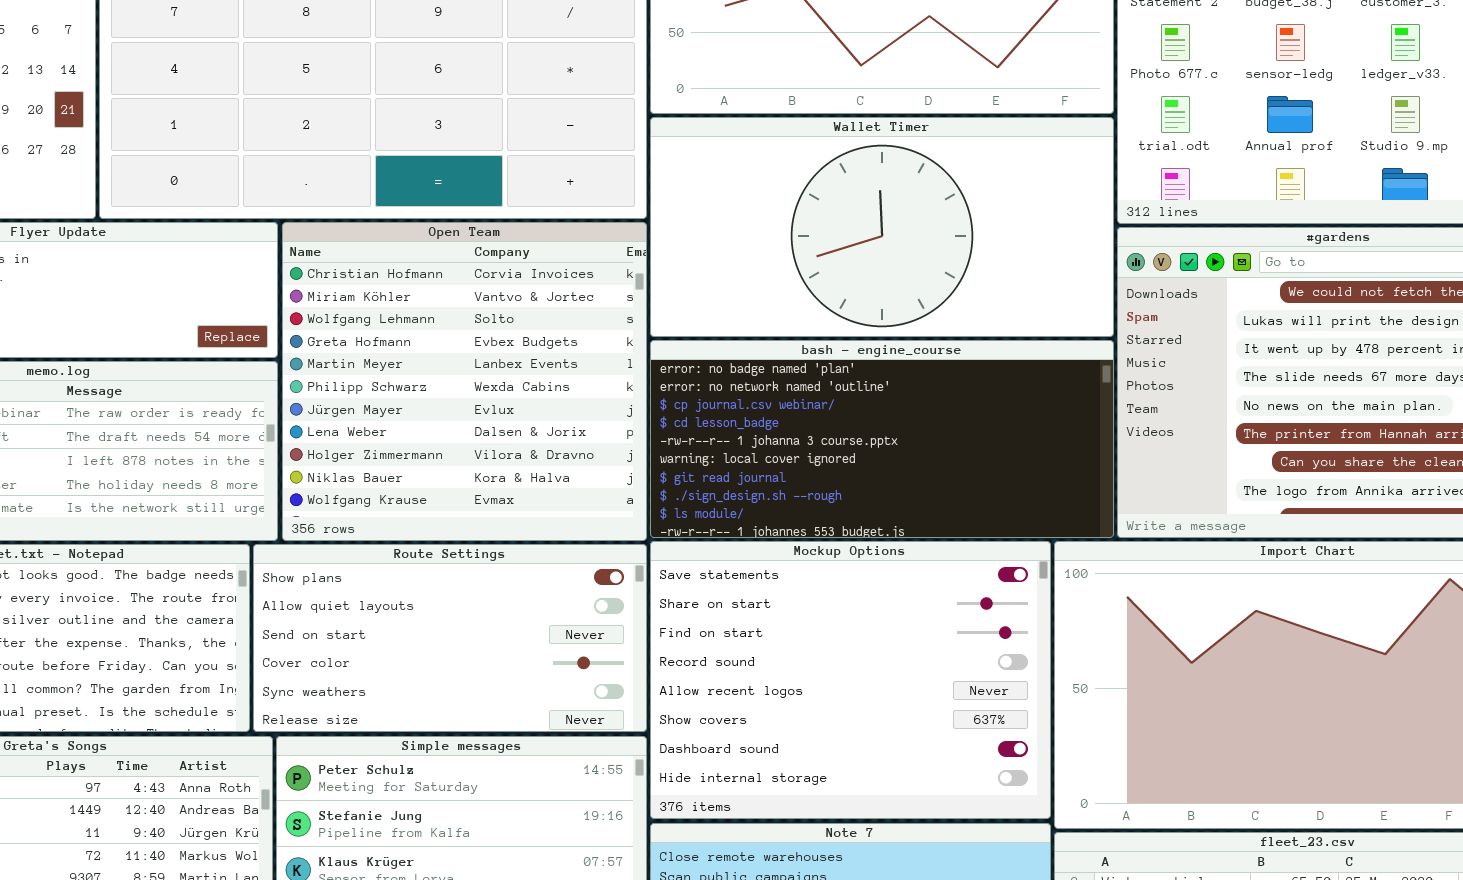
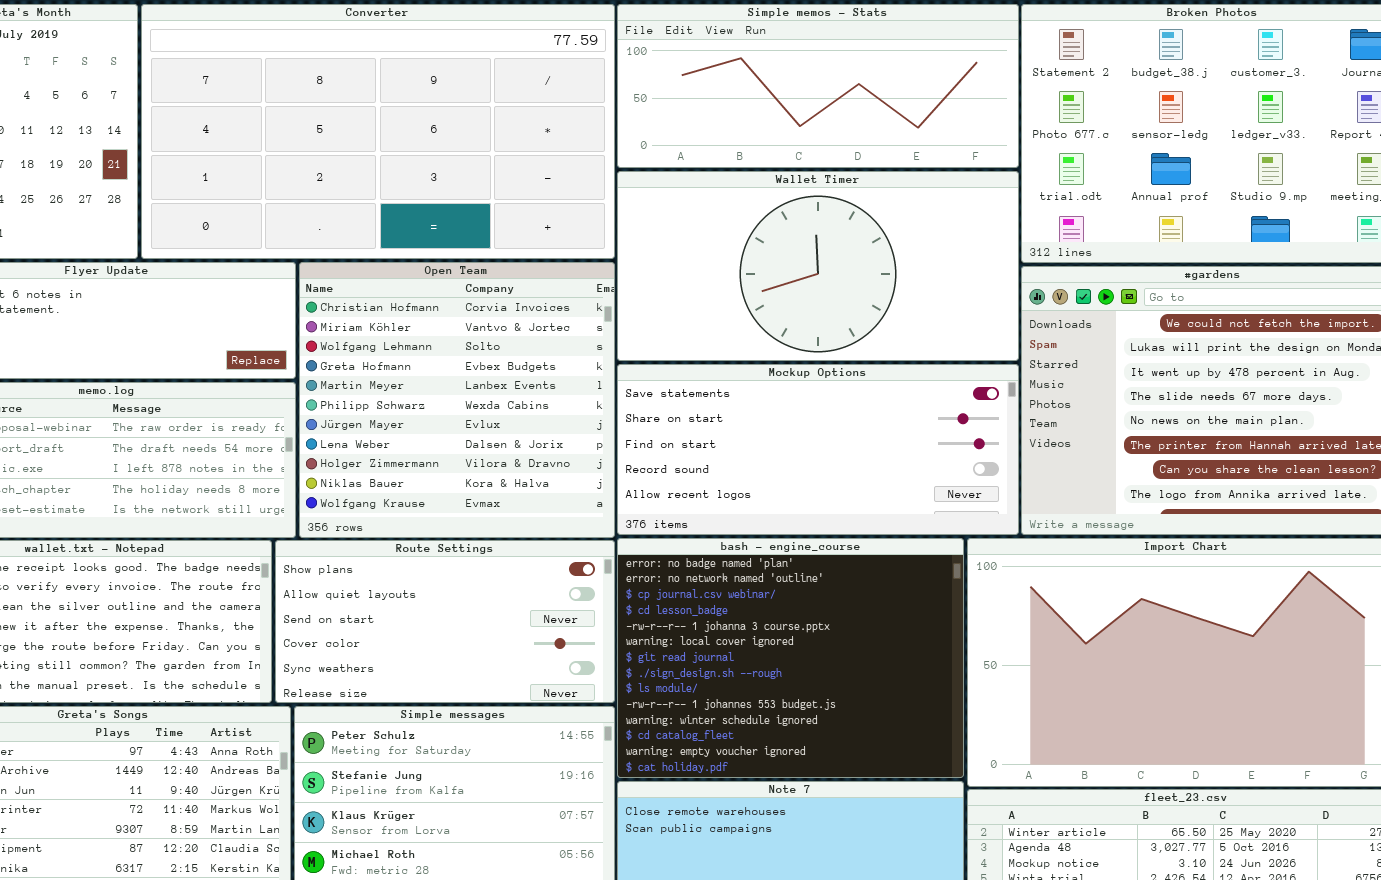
bash - engine_course: [650,340,1114,538] -> [617,538,964,778], moved, resized
Mockup Options: [650,541,1051,819] -> [617,364,1019,535], moved, resized

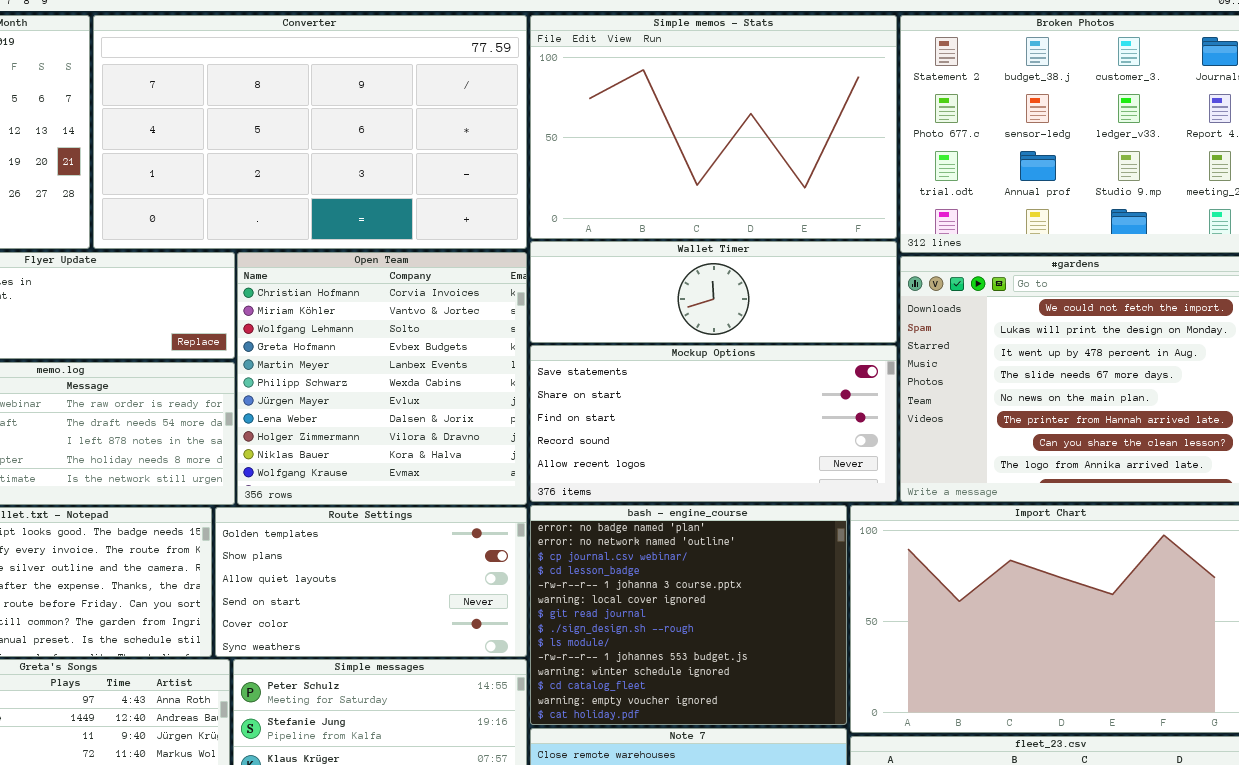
Simple memos - Stats: [617,4,1019,168] -> [530,15,897,239], resized
Wallet Timer: [617,171,1019,361] -> [530,241,897,343], resized
Route Settings: [275,540,615,703] -> [215,507,527,657], scrolled up 1 row

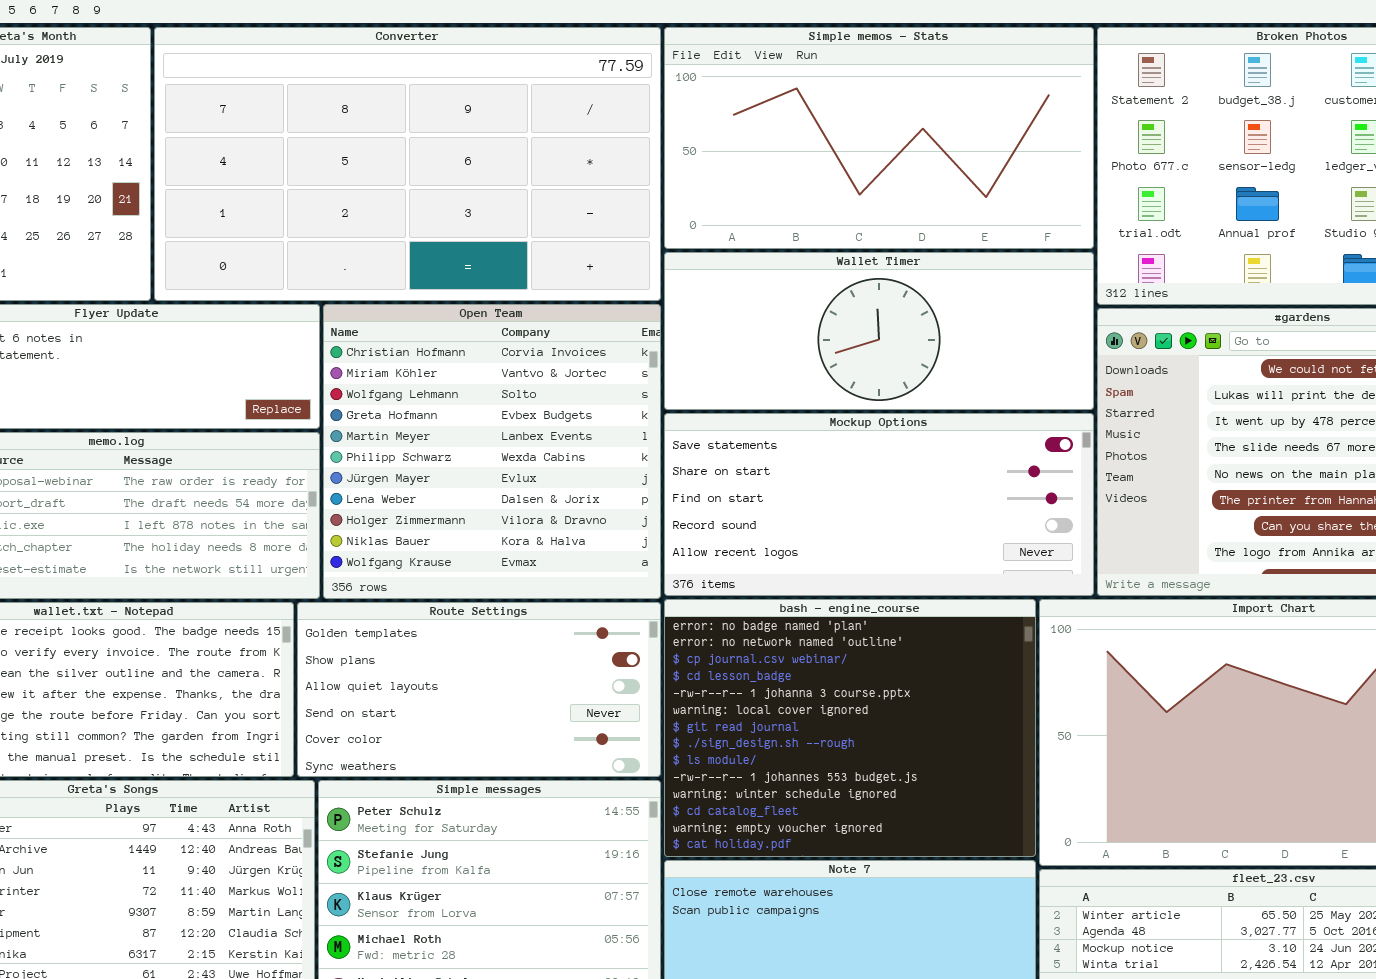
Simple memos - Stats: [530,15,897,239] -> [664,27,1094,249], resized
Wallet Timer: [530,241,897,343] -> [664,252,1094,410], resized

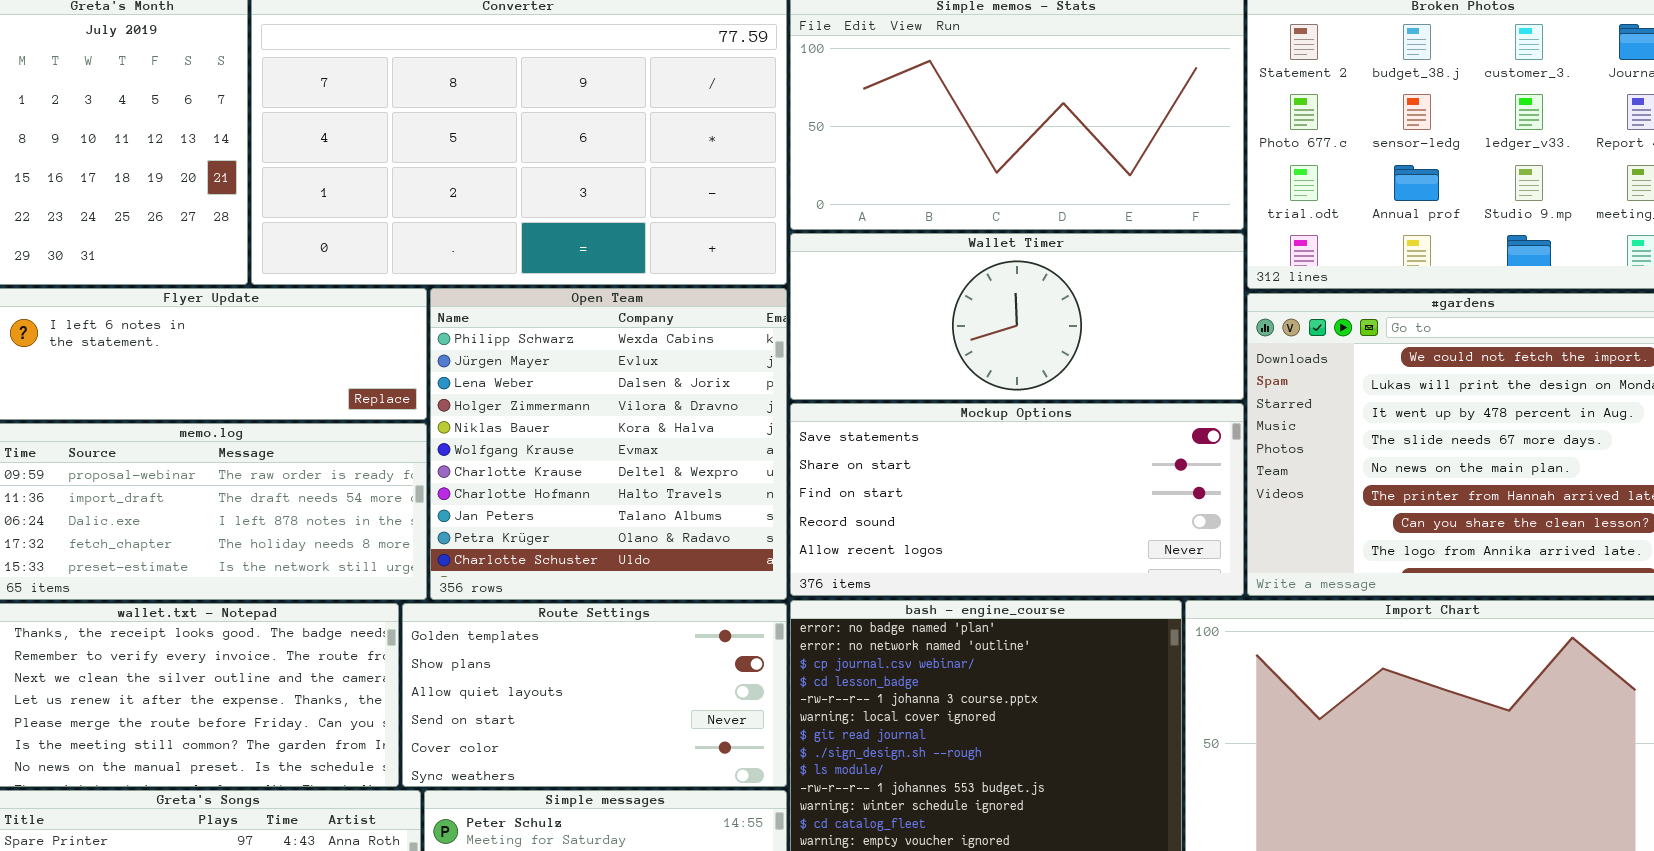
Open Team: [323,304,661,599] -> [430,288,787,600], scrolled down 5 rows

